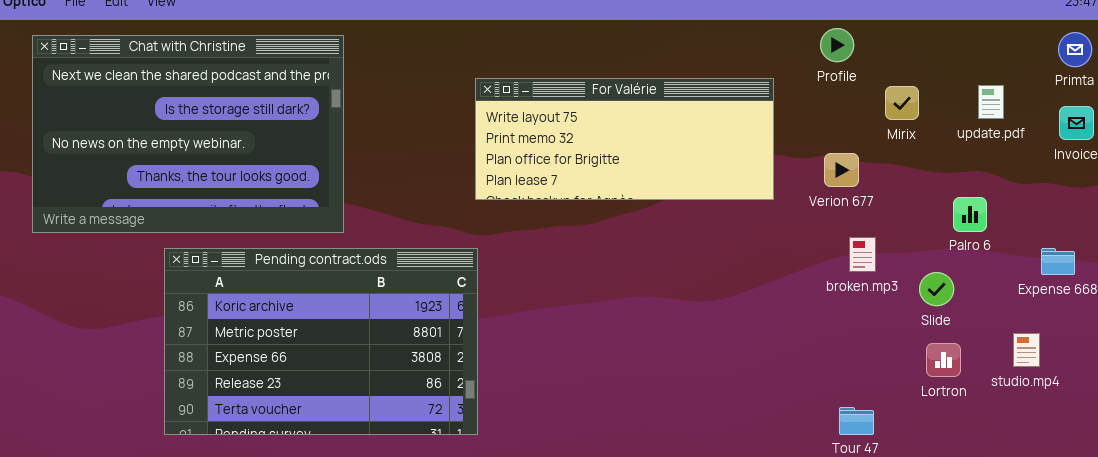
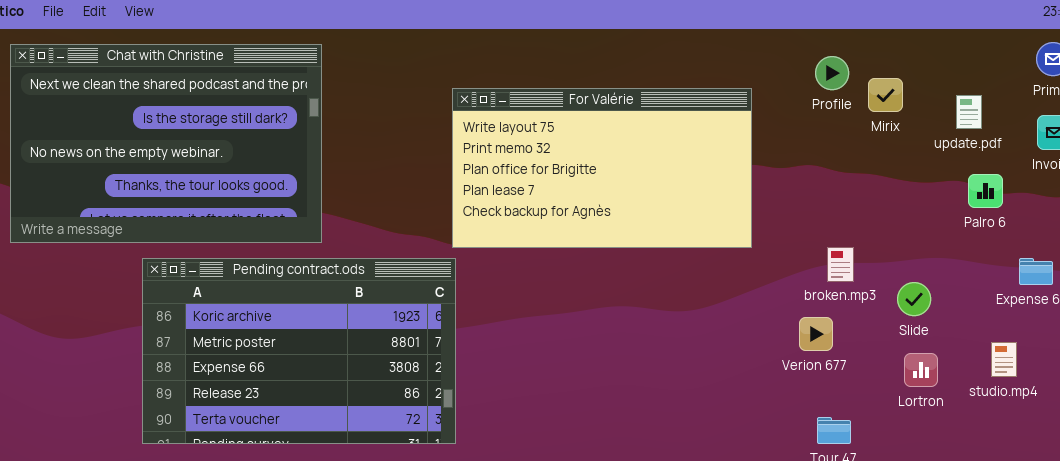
Profile: [820,28,854,62] -> [815,56,849,90], moved
For Valérie: [475,78,774,200] -> [452,88,752,248], resized
Mirix: [885,86,919,120] -> [868,78,903,112], moved
Verion 677: [824,153,859,187] -> [799,317,833,351], moved
Palro 6: [953,197,987,232] -> [968,174,1003,208], moved

